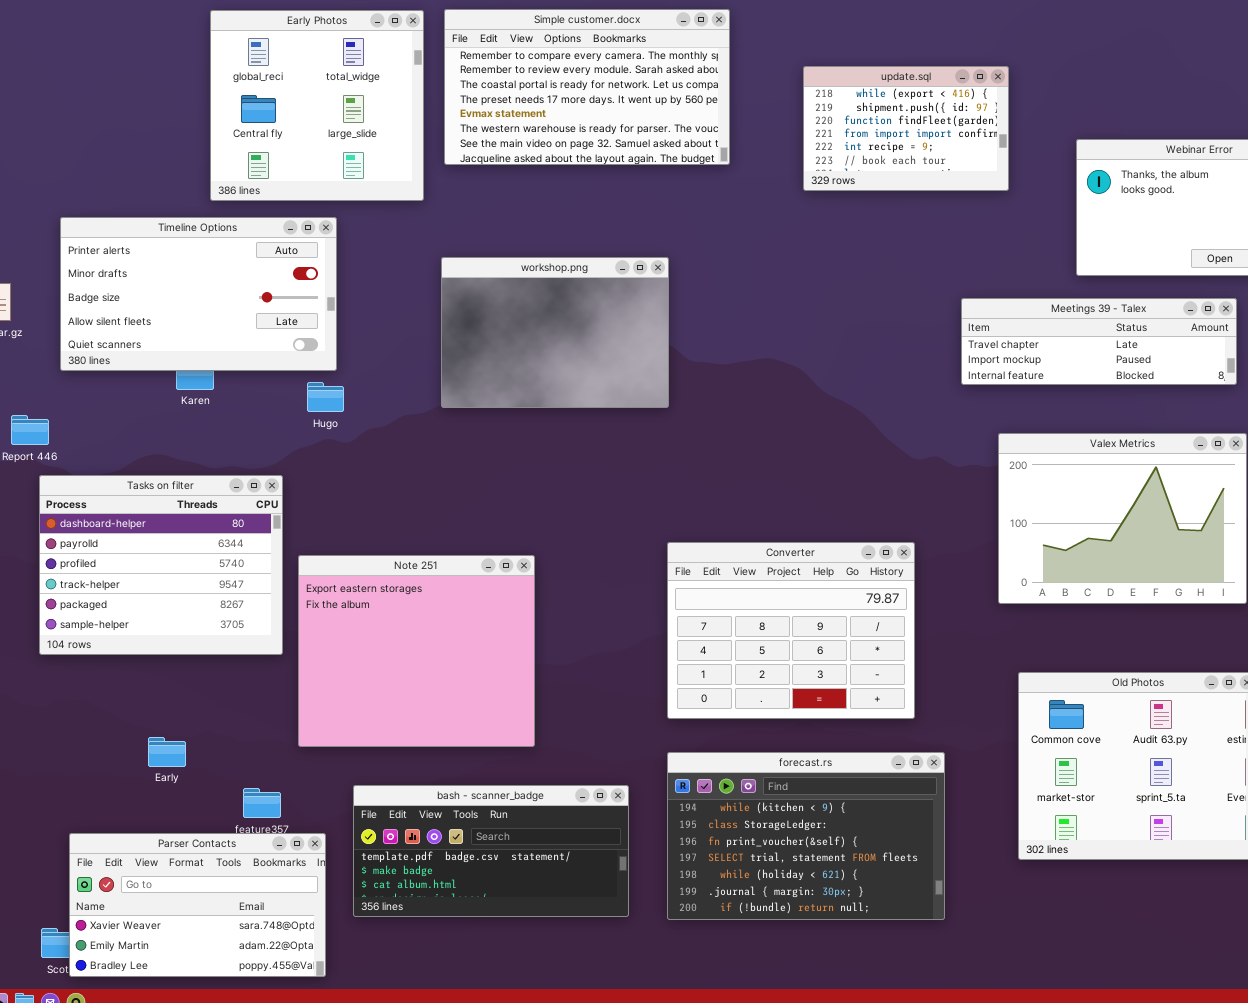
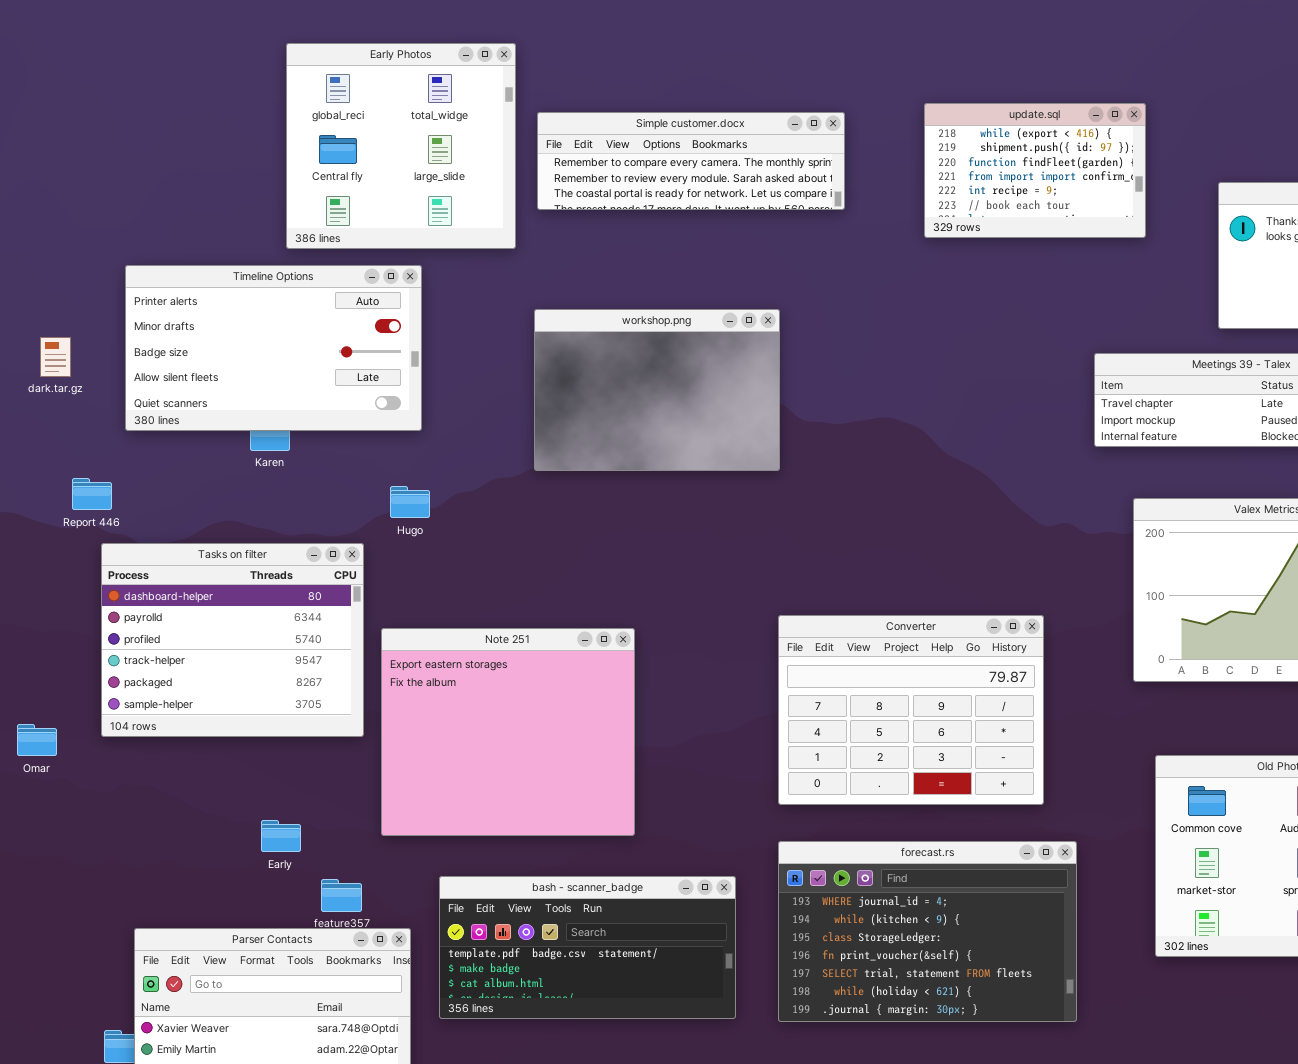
Simple customer.docx: [444,9,730,165] -> [537,112,845,210], resized
Hugo: [307,382,344,412] -> [390,486,430,518], moved
Early: [148,737,186,767] -> [261,820,301,852], moved
forecast.rs: [667,752,945,920] -> [778,841,1077,1022], scrolled up 1 row

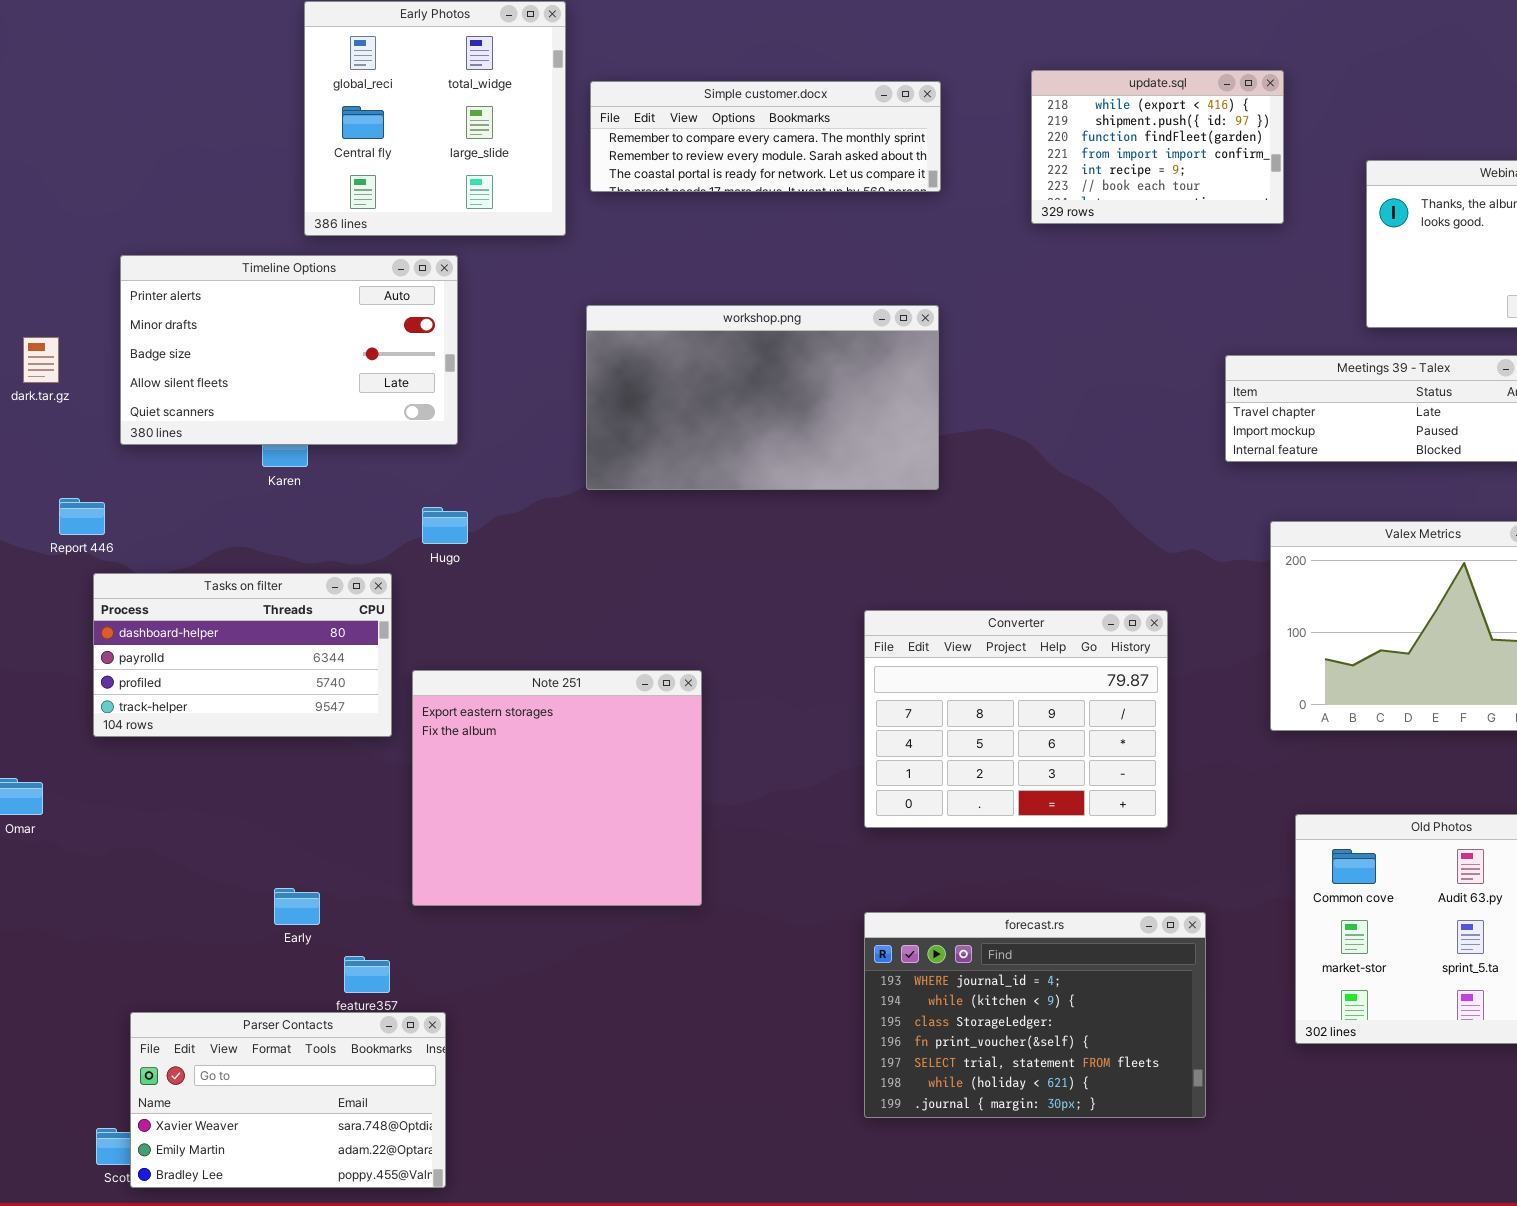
workshop.png: [534,309,780,471] -> [586,305,939,490], resized
Tasks on filter: [101,543,364,737] -> [93,573,392,737], resized
Converter: [778,615,1044,805] -> [864,610,1168,828], moved
bash - scanner_badge: [439,876,736,1019] -> none, closed

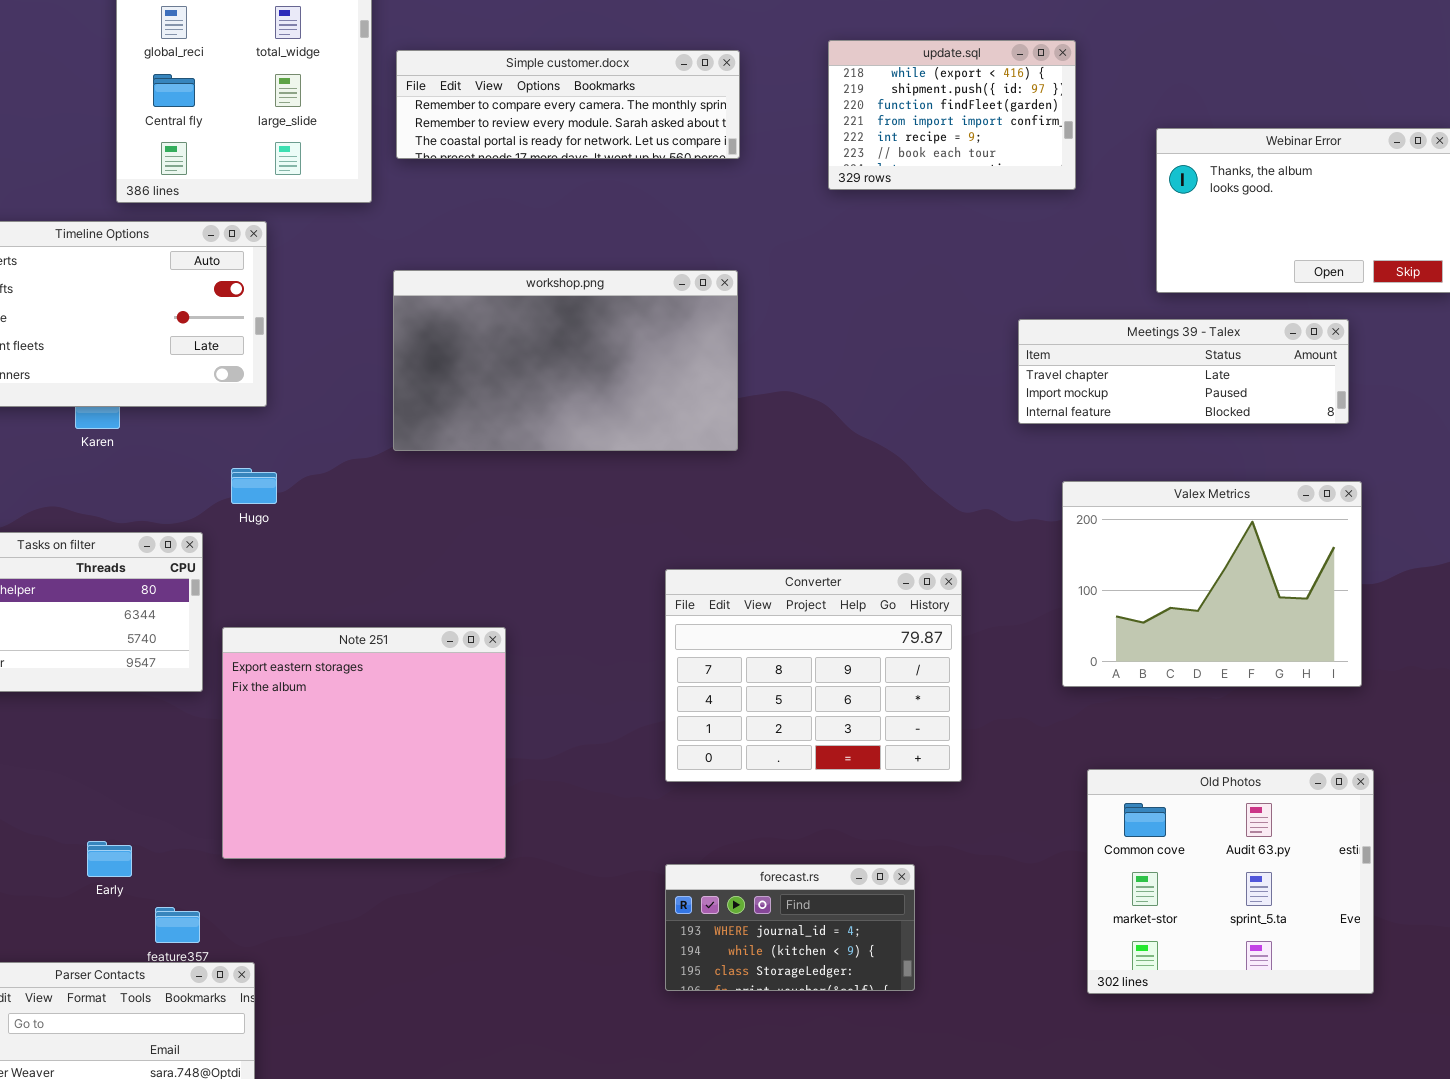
forecast.rs: [864,912,1206,1118] -> [665,864,915,991], resized

